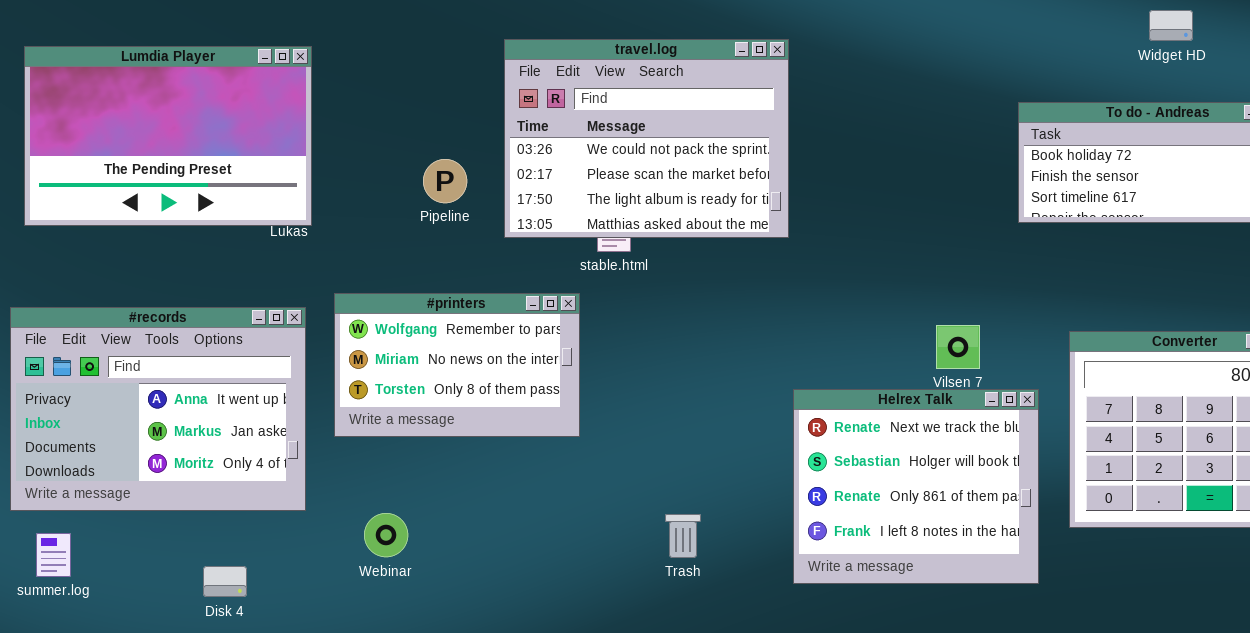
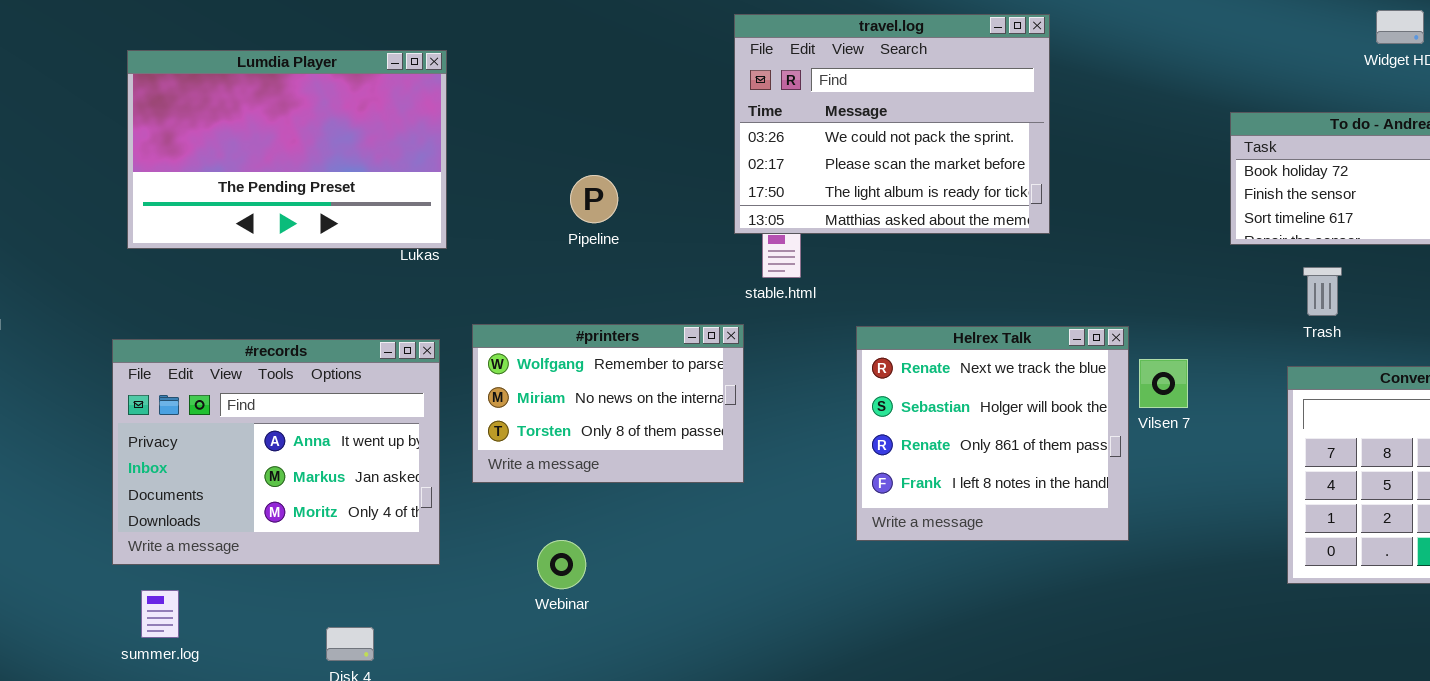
travel.log: [504,39,789,238] -> [734,14,1050,234], moved
Helrex Talk: [793,389,1039,584] -> [856,326,1129,541], moved
Webinar: [364,513,408,557] -> [537,540,586,589], moved
Trash: [665,514,701,558] -> [1303,267,1342,316], moved

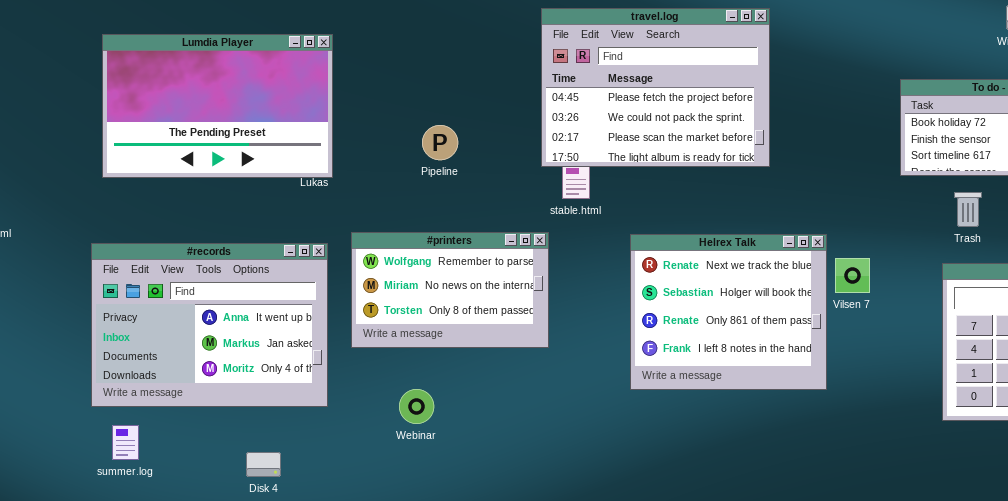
travel.log: [734,14,1050,234] -> [541,8,770,167], scrolled up 1 row

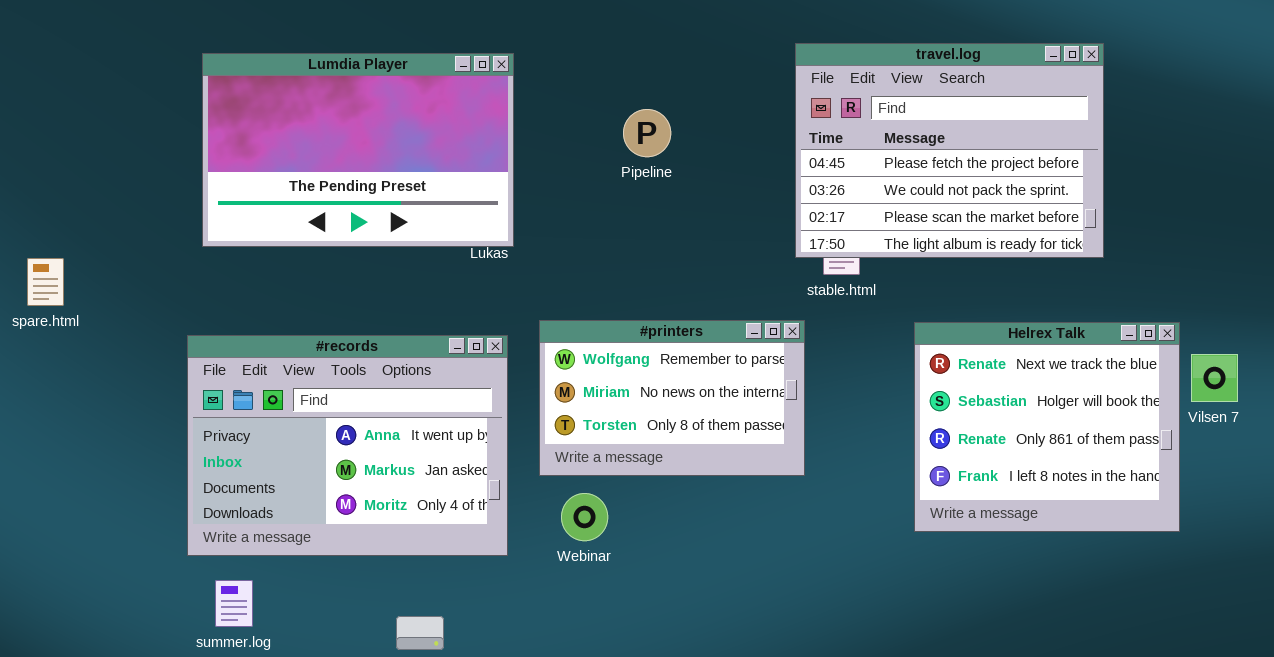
travel.log: [541,8,770,167] -> [795,43,1104,258], moved
Pipeline: [422,125,458,160] -> [623,109,671,157], moved
Webinar: [399,389,434,424] -> [561,493,608,541], moved

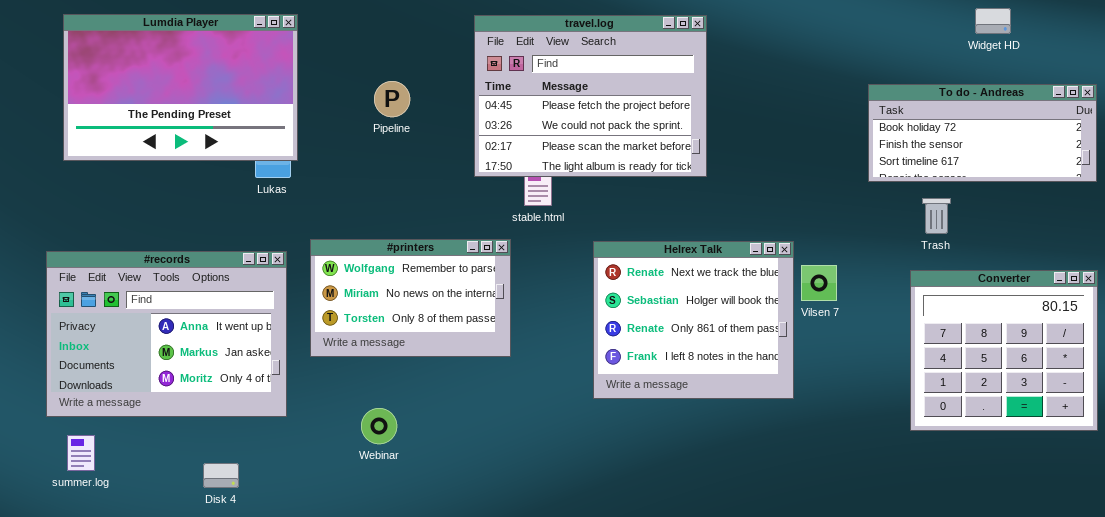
travel.log: [795,43,1104,258] -> [474,15,707,177], moved
Lumdia Player: [202,53,514,247] -> [63,14,298,161], moved
Webinar: [561,493,608,541] -> [361,408,397,444], moved

